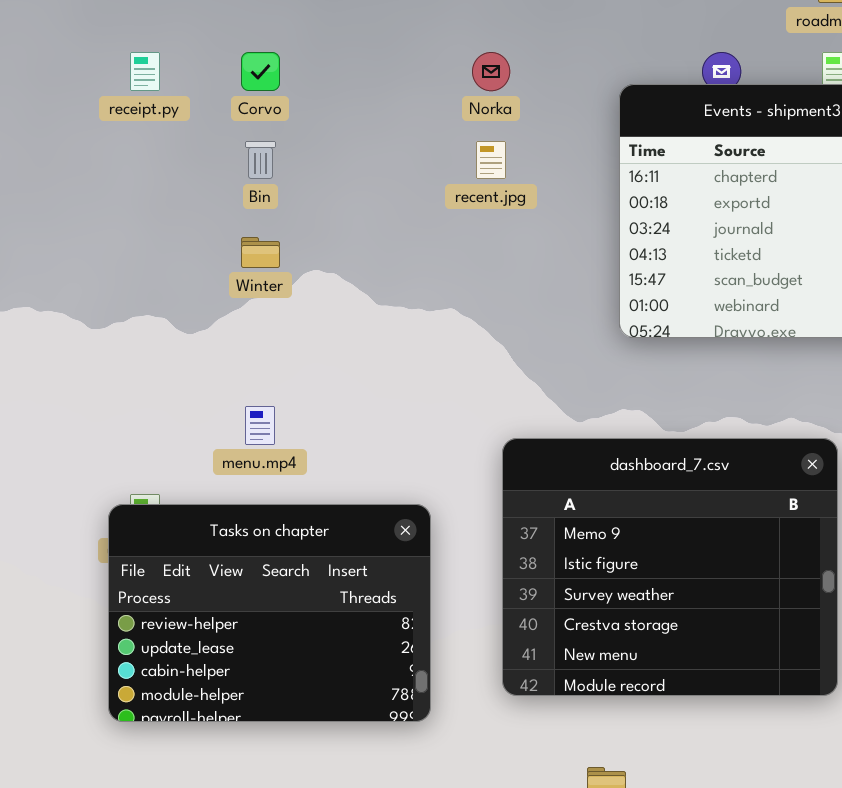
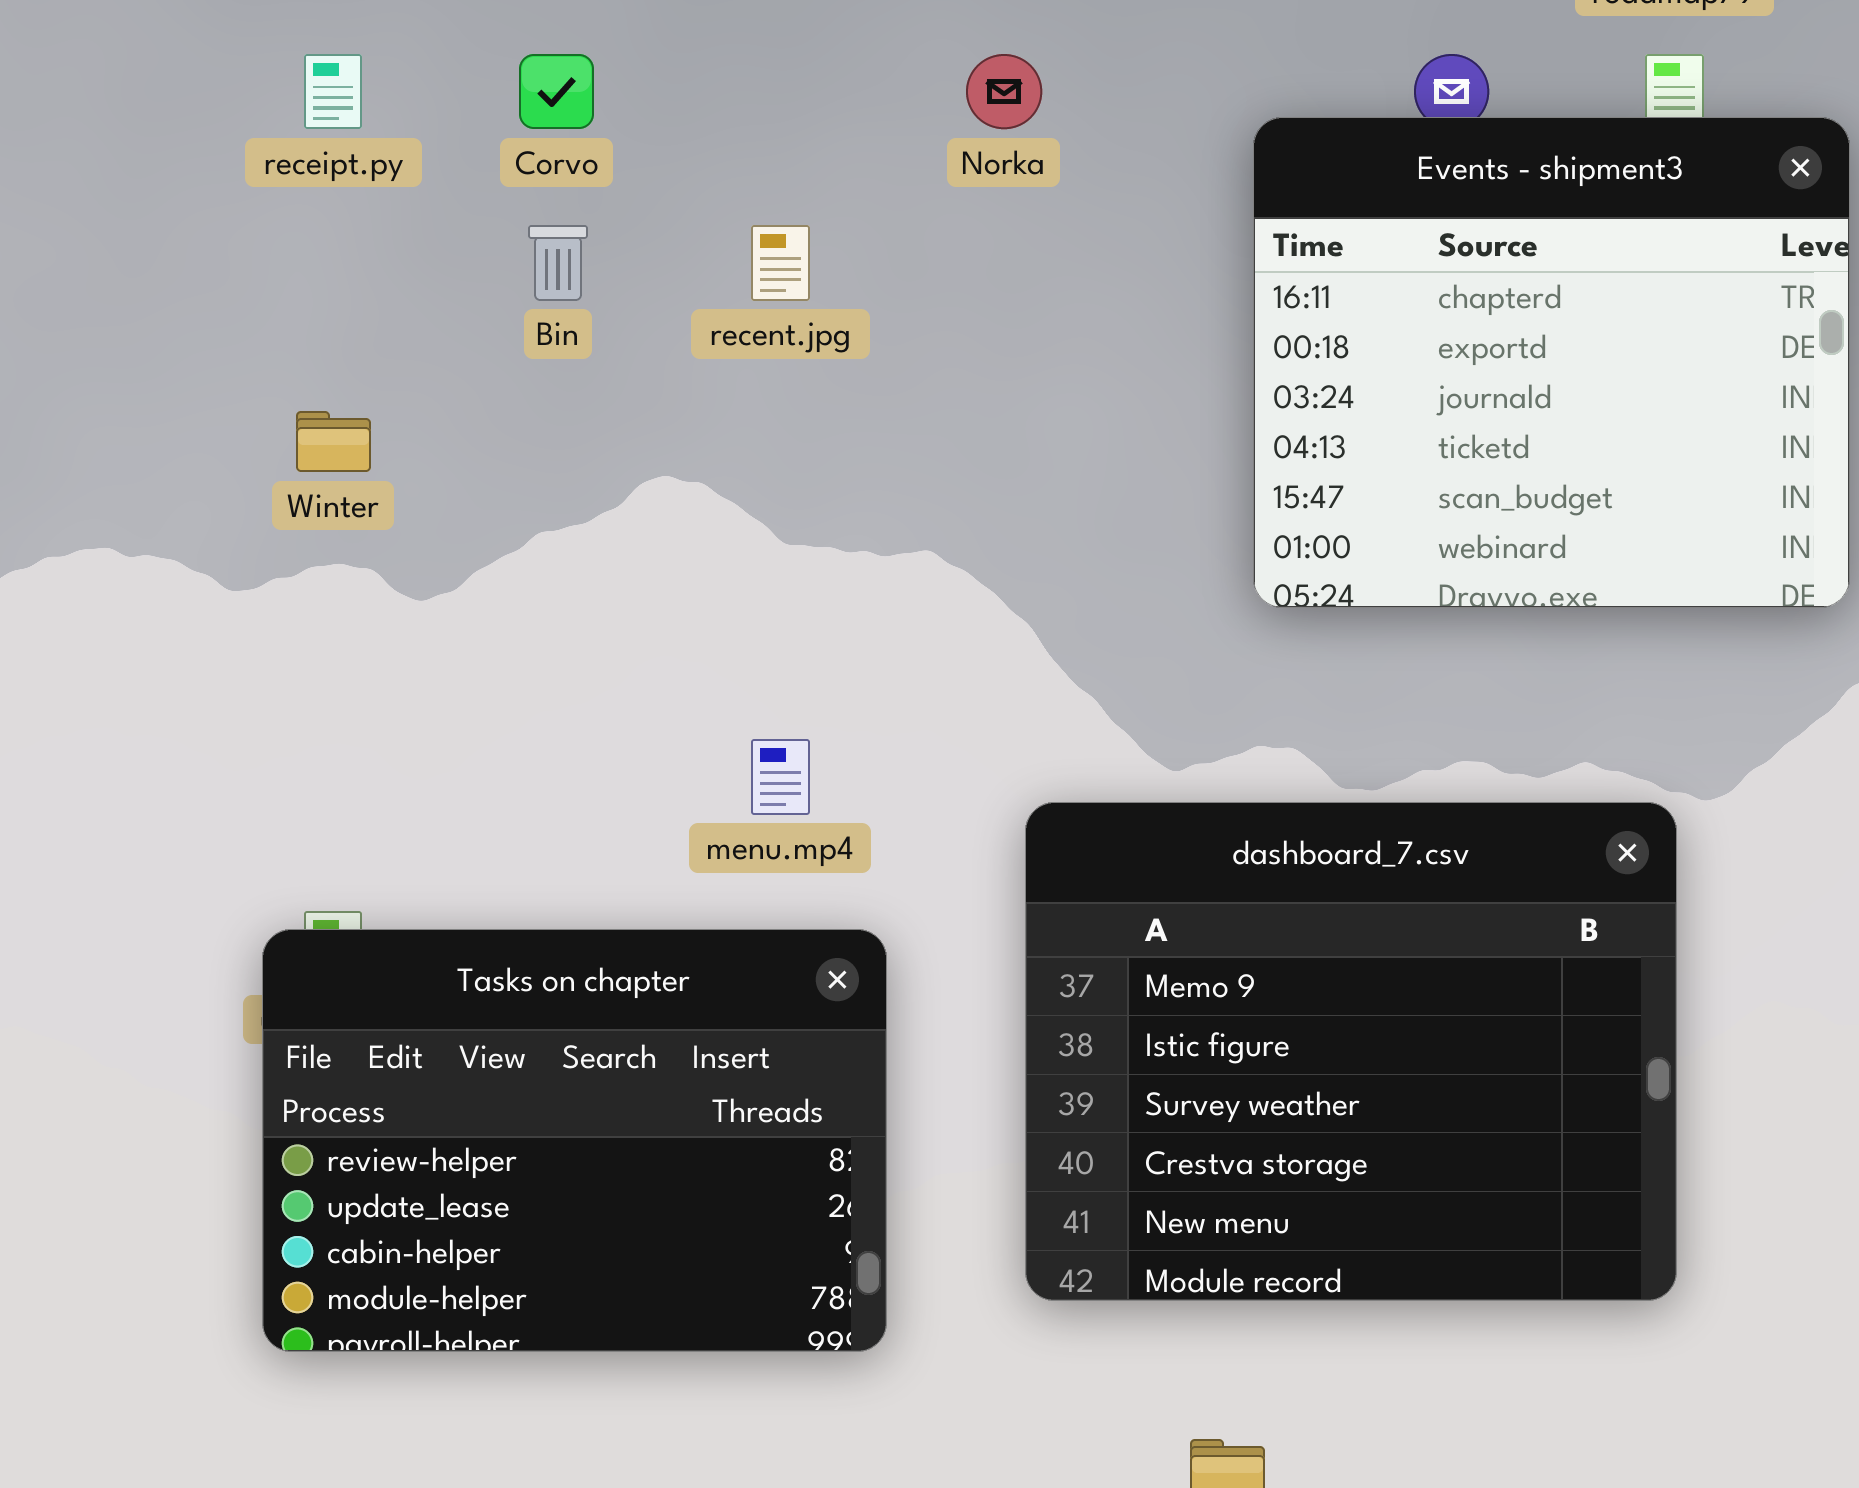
recent.jpg: [476,141,506,179] -> [751,225,810,301], moved
Winter: [241,237,280,268] -> [296,411,371,472], moved
menu.mp4: [245,406,275,445] -> [751,739,810,815], moved

